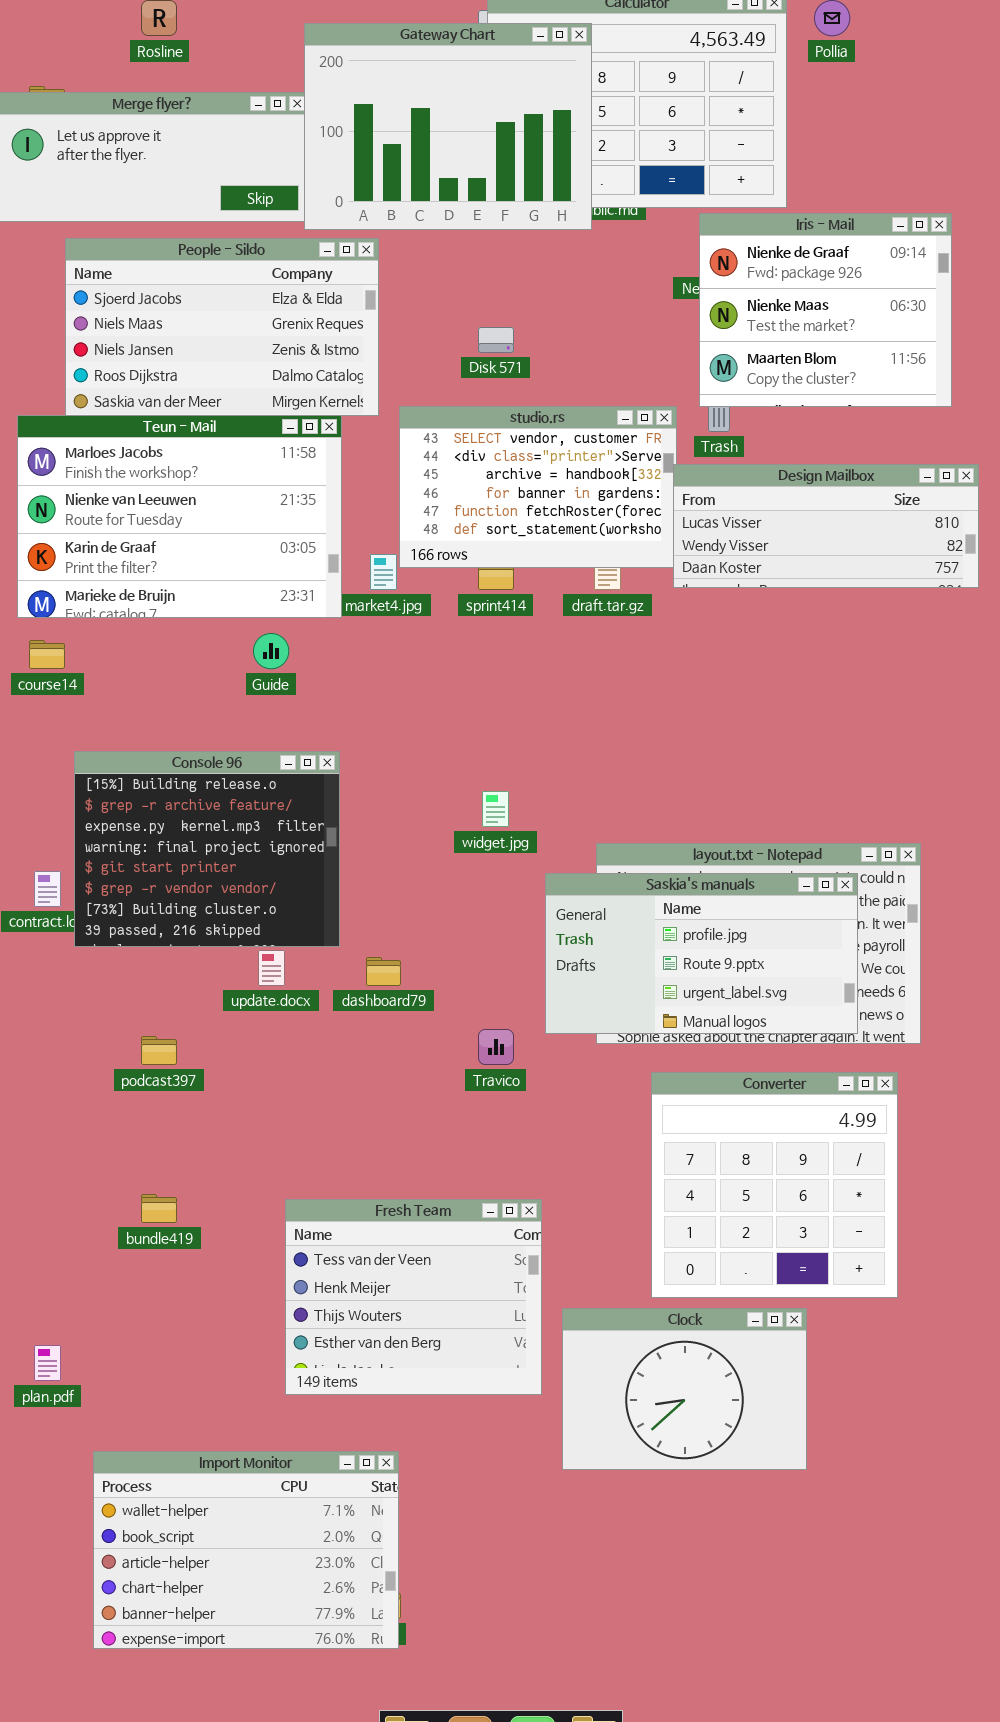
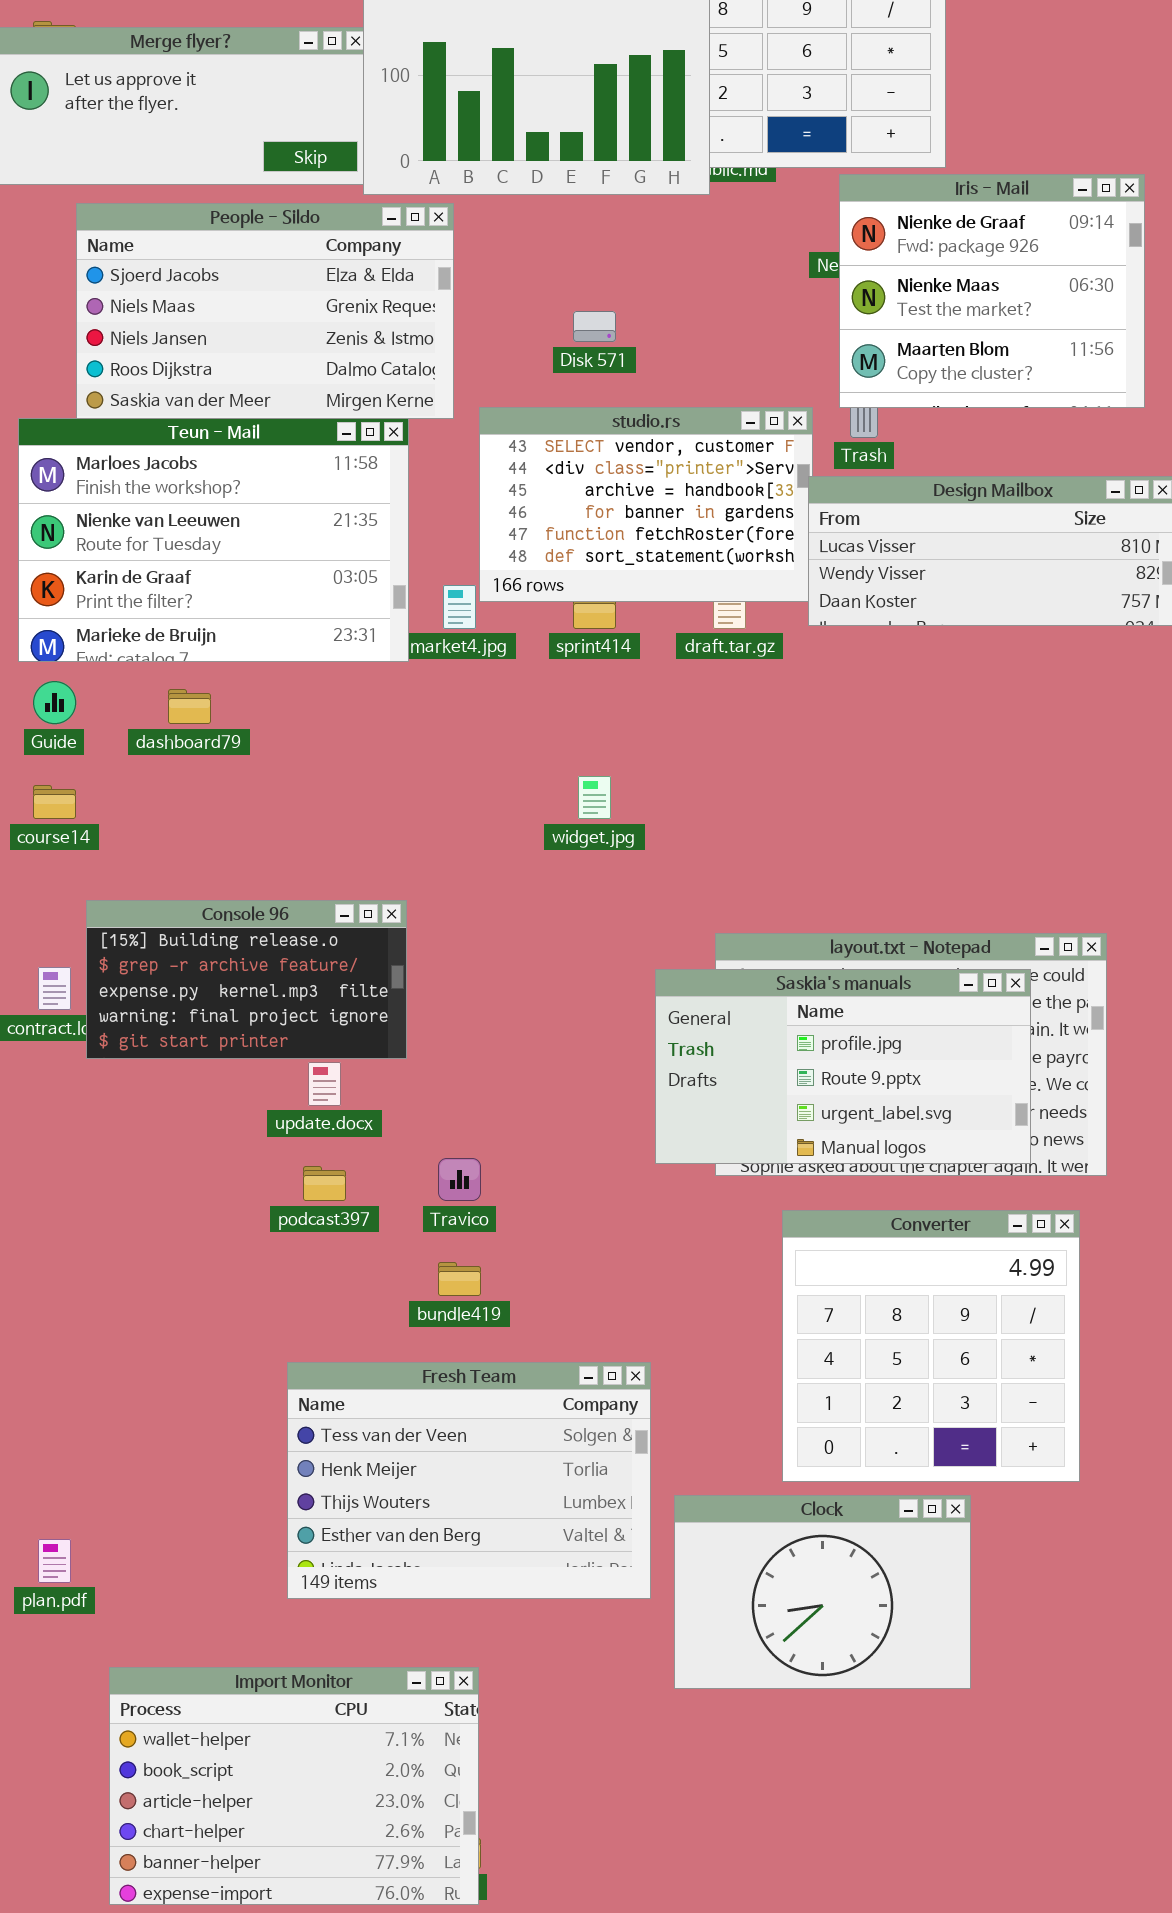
Guide: [253,633,289,669] -> [33,681,76,724], moved
course14: [29,640,65,669] -> [33,785,76,819], moved
Console 96: [74,751,340,947] -> [86,900,407,1059], resized
widget.jpg: [482,791,509,827] -> [578,776,611,819], moved
dashboard79: [366,957,401,986] -> [168,689,211,724], moved
Travico: [478,1029,514,1065] -> [438,1158,481,1201], moved
podcast397: [141,1036,177,1065] -> [303,1166,346,1201], moved
bundle419: [141,1194,177,1223] -> [438,1262,481,1296], moved
Fresh Team: [285,1199,542,1395] -> [287,1362,651,1599], resized

